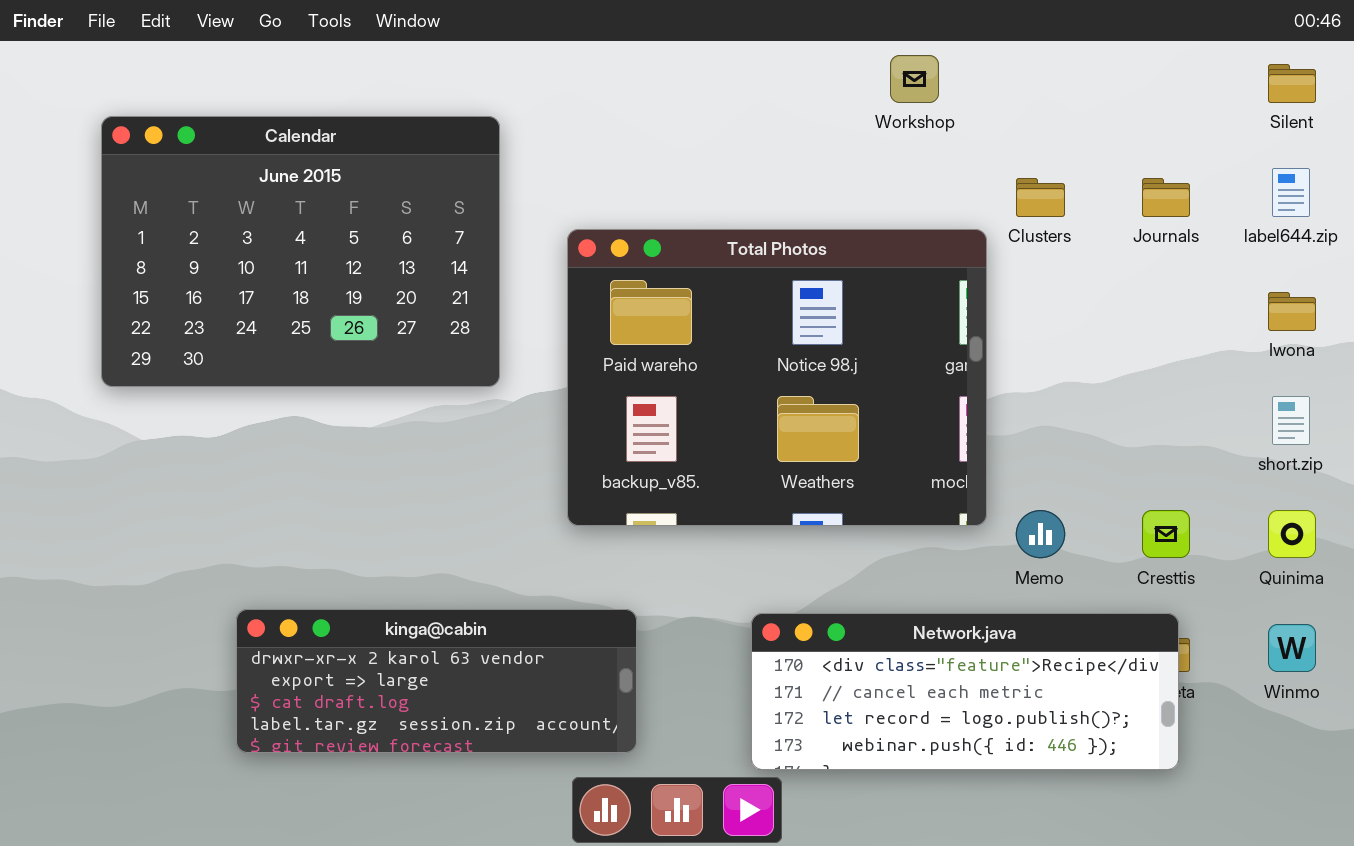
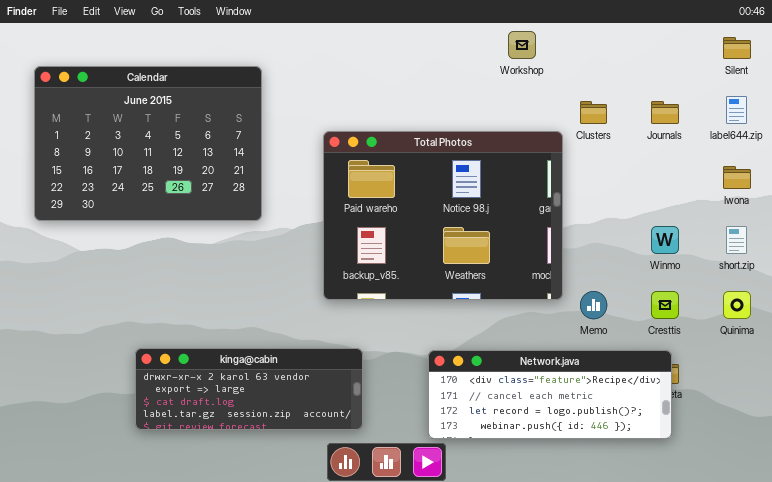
Calendar: [101,116,500,387] -> [34,66,262,221], moved
Winmo: [1268,624,1316,672] -> [651,226,679,254], moved

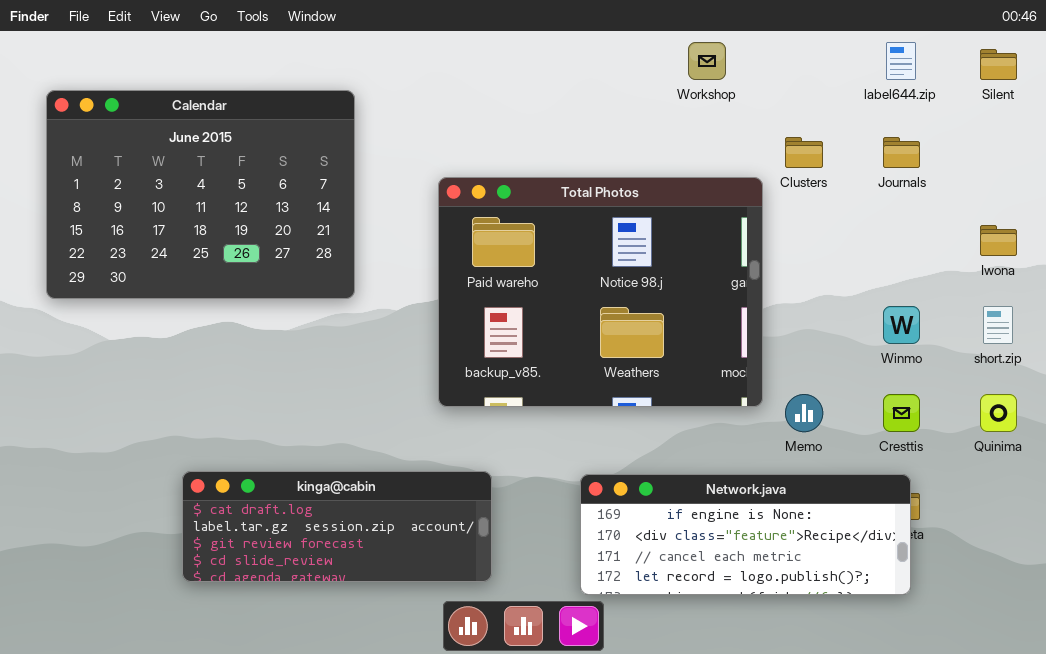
label644.zip: [726,96,747,124] -> [886,42,916,80], moved
kinga@cabin: [135,348,363,430] -> [182,471,492,582], scrolled down 2 rows
Network.java: [428,350,672,439] -> [580,474,911,595], scrolled up 1 row

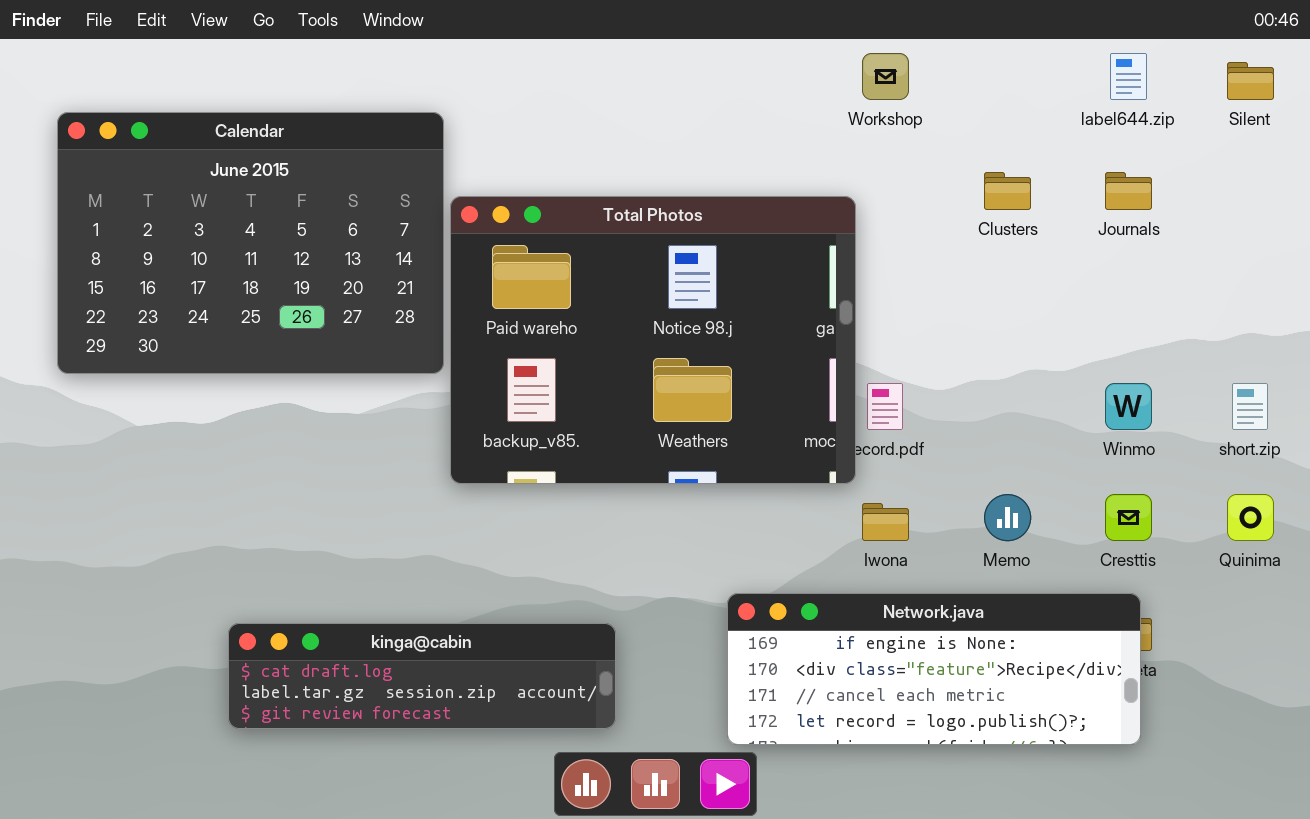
Total Photos: [438,177,763,407] -> [450,196,856,484], moved
Iwona: [980,225,1017,256] -> [862,503,909,541], moved
kinga@cabin: [182,471,492,582] -> [228,623,616,729], resized

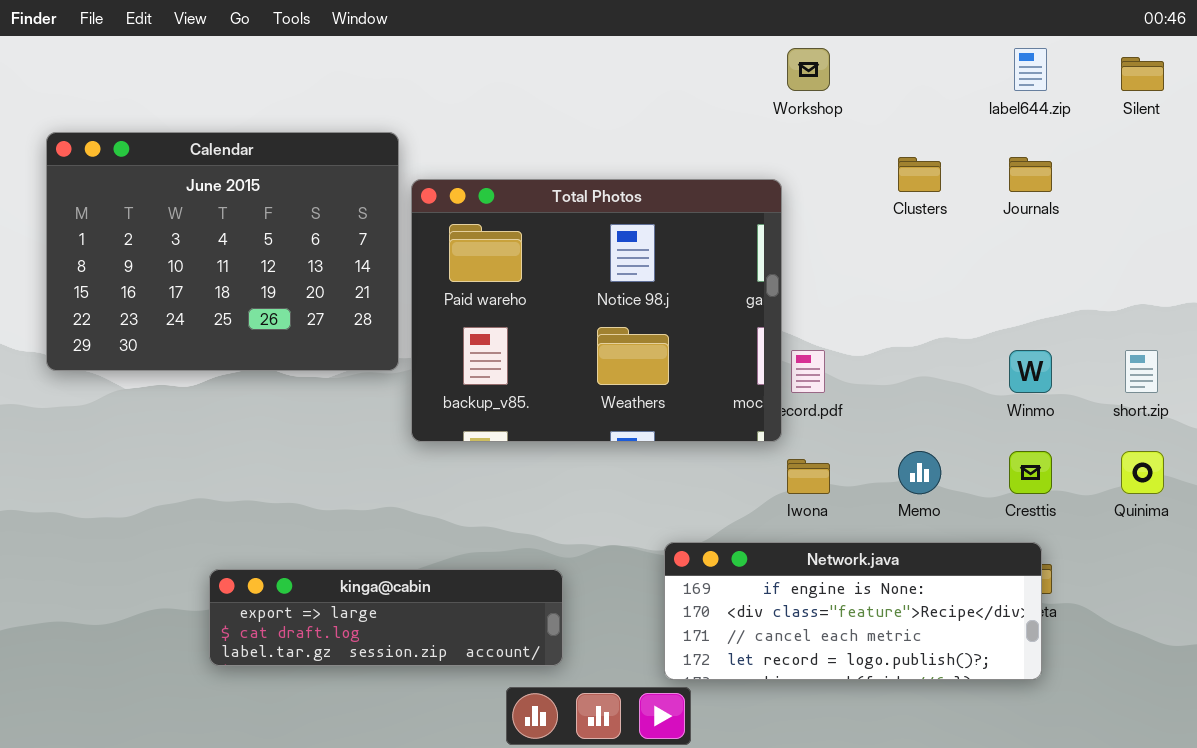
Calendar: [57,112,444,374] -> [46,132,399,371], moved
kinga@cabin: [228,623,616,729] -> [209,569,563,666], scrolled up 1 row

